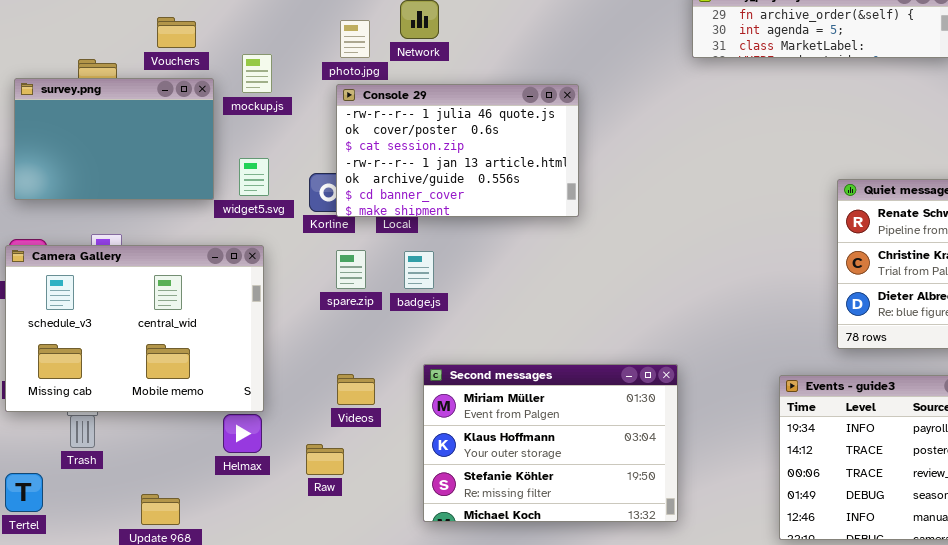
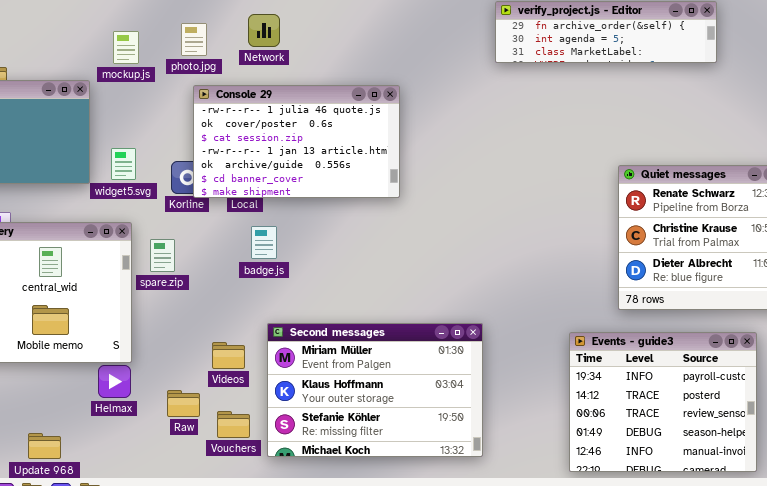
Vouchers: [157,17,196,48] -> [217,411,250,438], moved
photo.jpg: [340,20,370,58] -> [181,23,207,56], moved
mockup.js: [242,54,272,93] -> [113,31,139,64], moved
spare.zip: [336,250,366,289] -> [150,239,175,272], moved
Videos: [337,374,375,405] -> [212,342,245,369], moved

